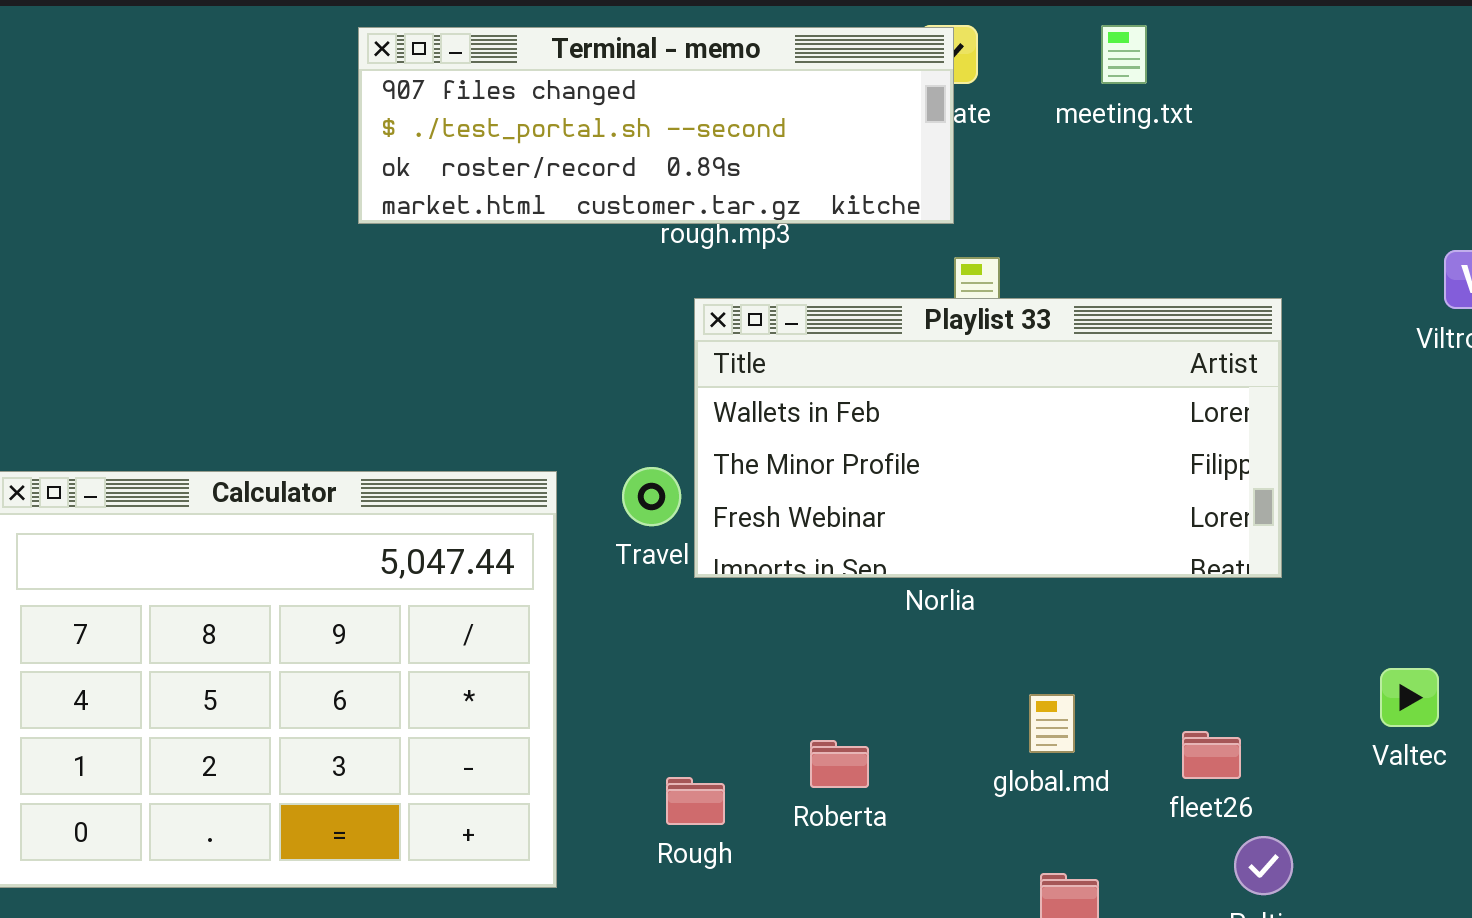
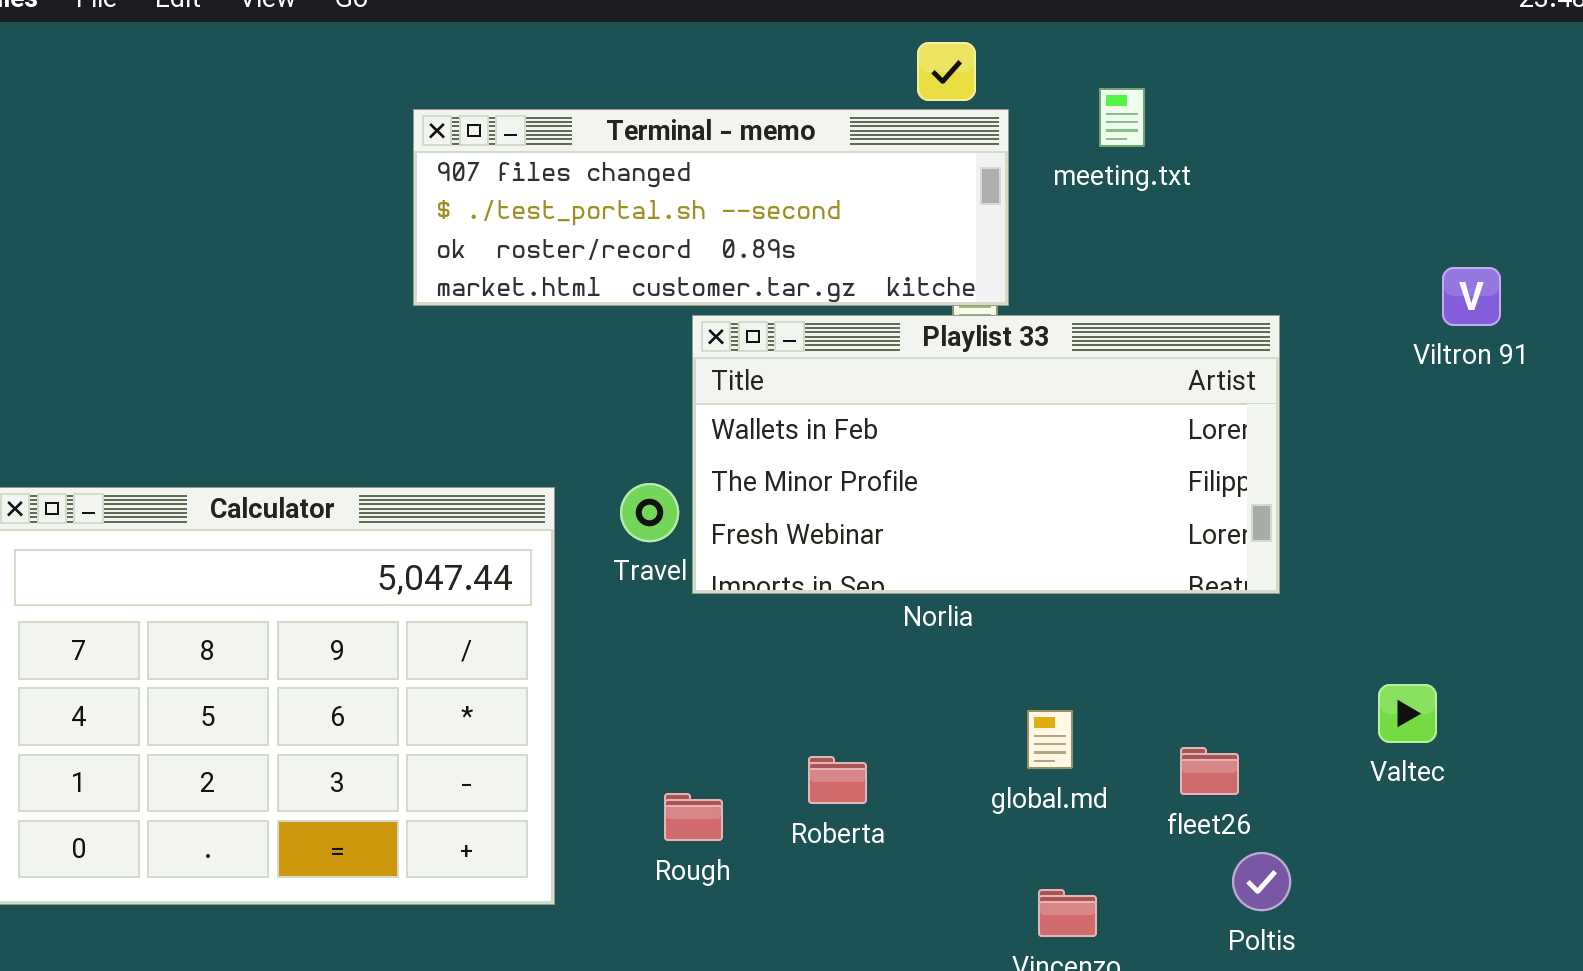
meeting.txt: [1101,25,1147,84] -> [1099,88,1145,147], moved
Terminal - memo: [358,27,954,224] -> [413,109,1009,306], moved

